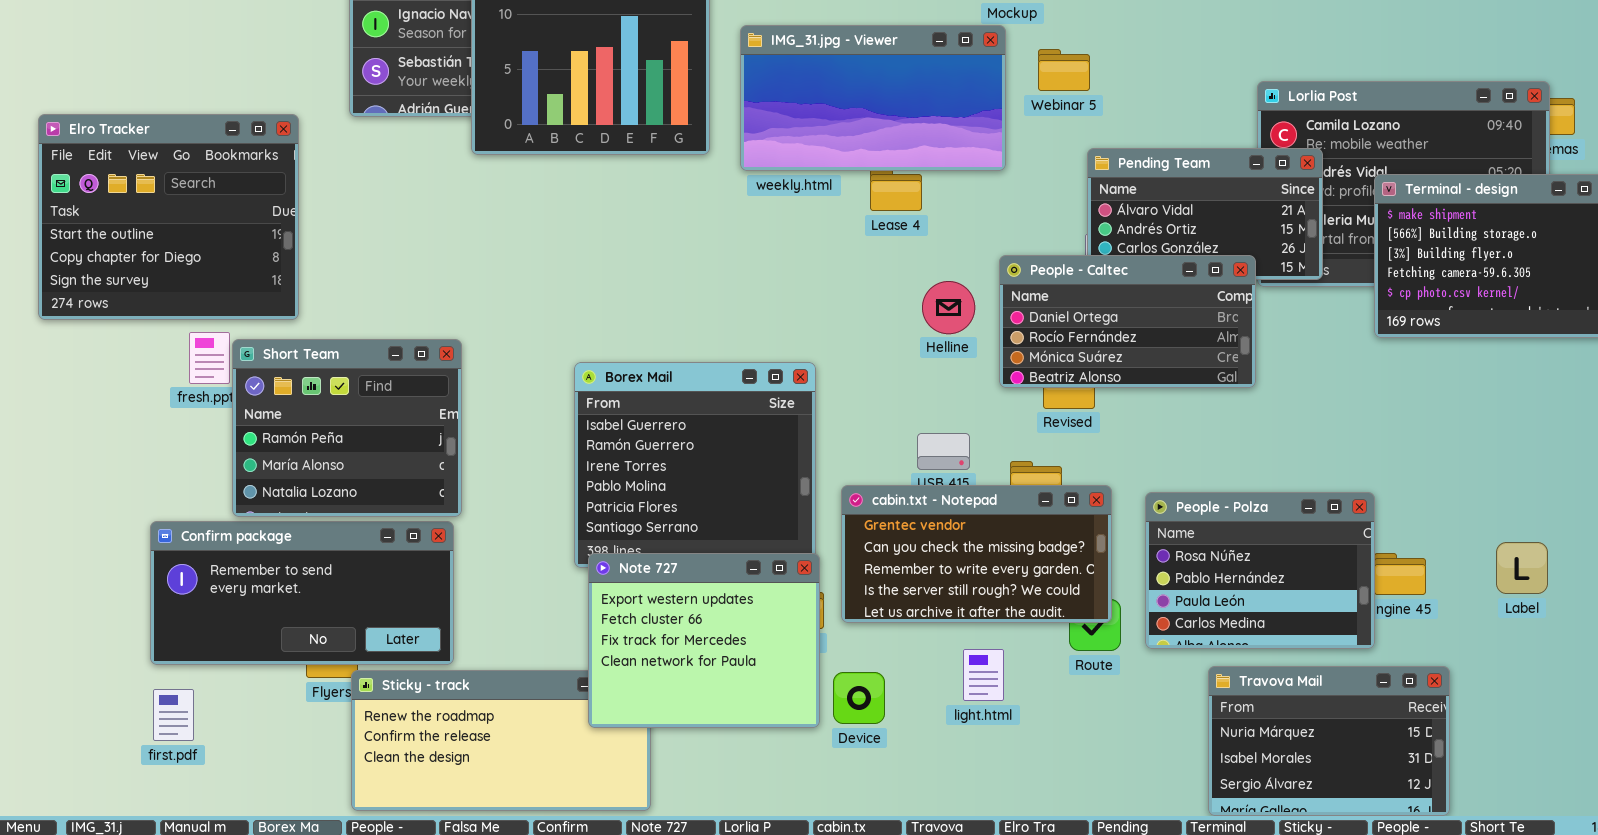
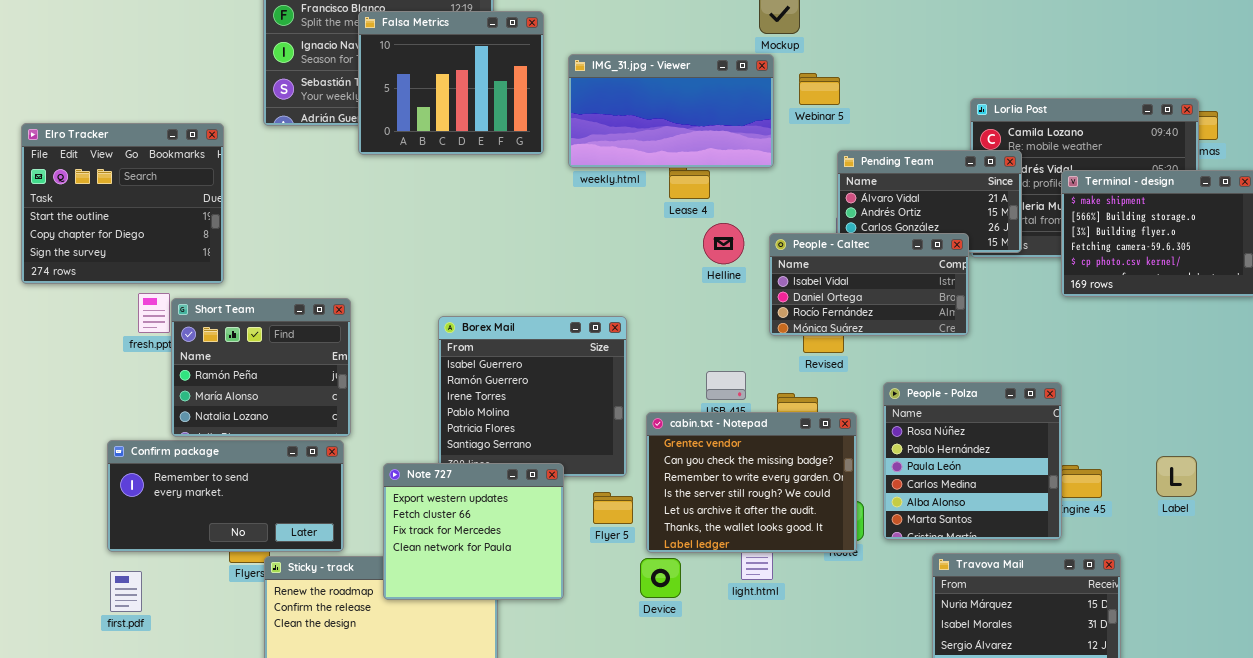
People - Caltec: [999,255,1256,388] -> [769,233,969,336], scrolled up 1 row
Helline: [922,281,975,334] -> [703,223,744,264], moved
cabin.txt - Notepad: [841,485,1112,623] -> [646,412,857,553], resized
People - Polza: [1145,492,1375,649] -> [883,382,1062,540], resized
Note 727: [588,553,820,728] -> [383,463,564,600], moved

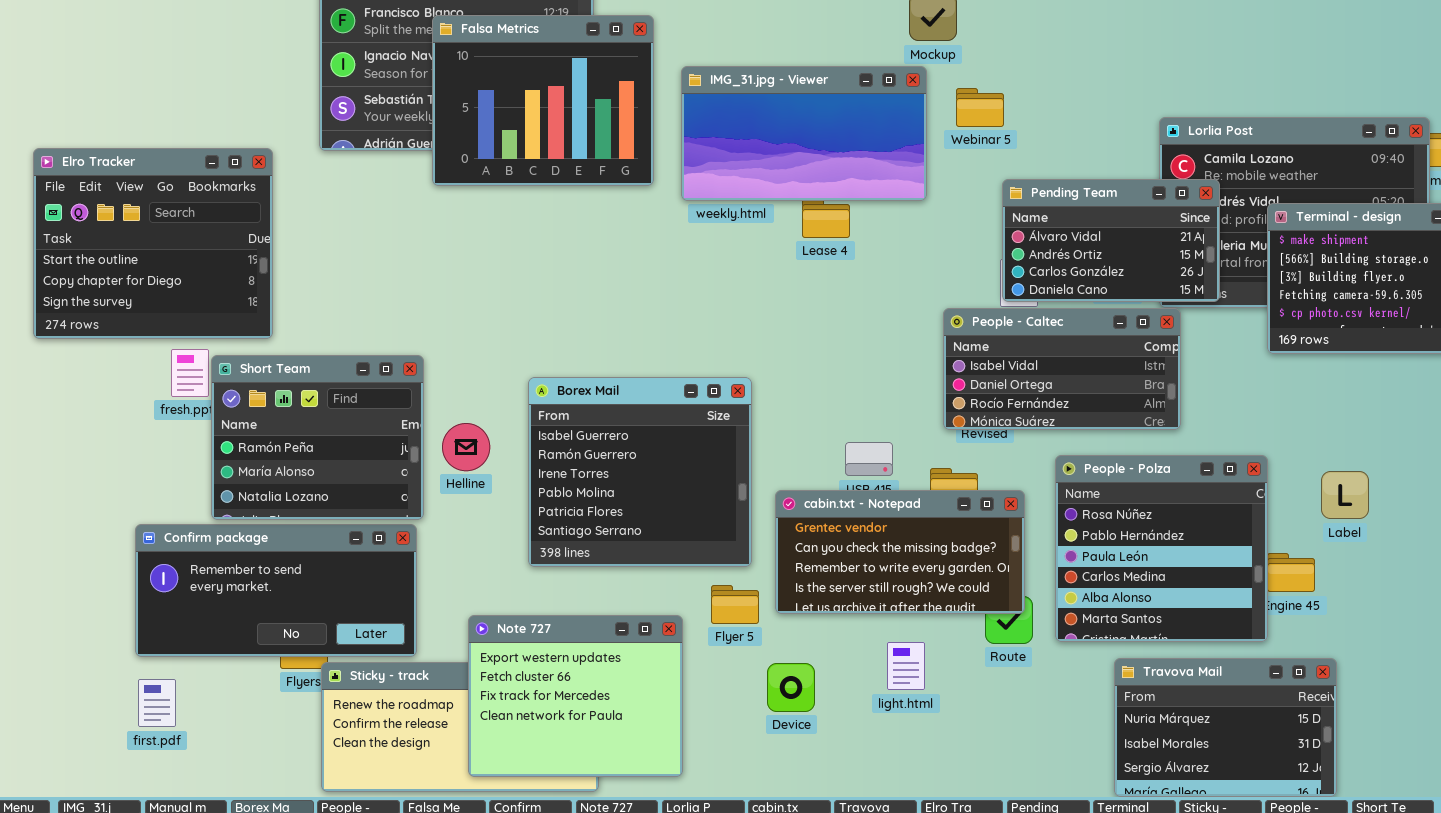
Helline: [703,223,744,264] -> [442,423,490,471], moved
People - Caltec: [769,233,969,336] -> [943,308,1181,430], moved
cabin.txt - Notepad: [646,412,857,553] -> [775,490,1025,614], resized
Label: [1156,456,1197,497] -> [1321,471,1369,519], moved
Note 727: [383,463,564,600] -> [468,615,683,777], moved

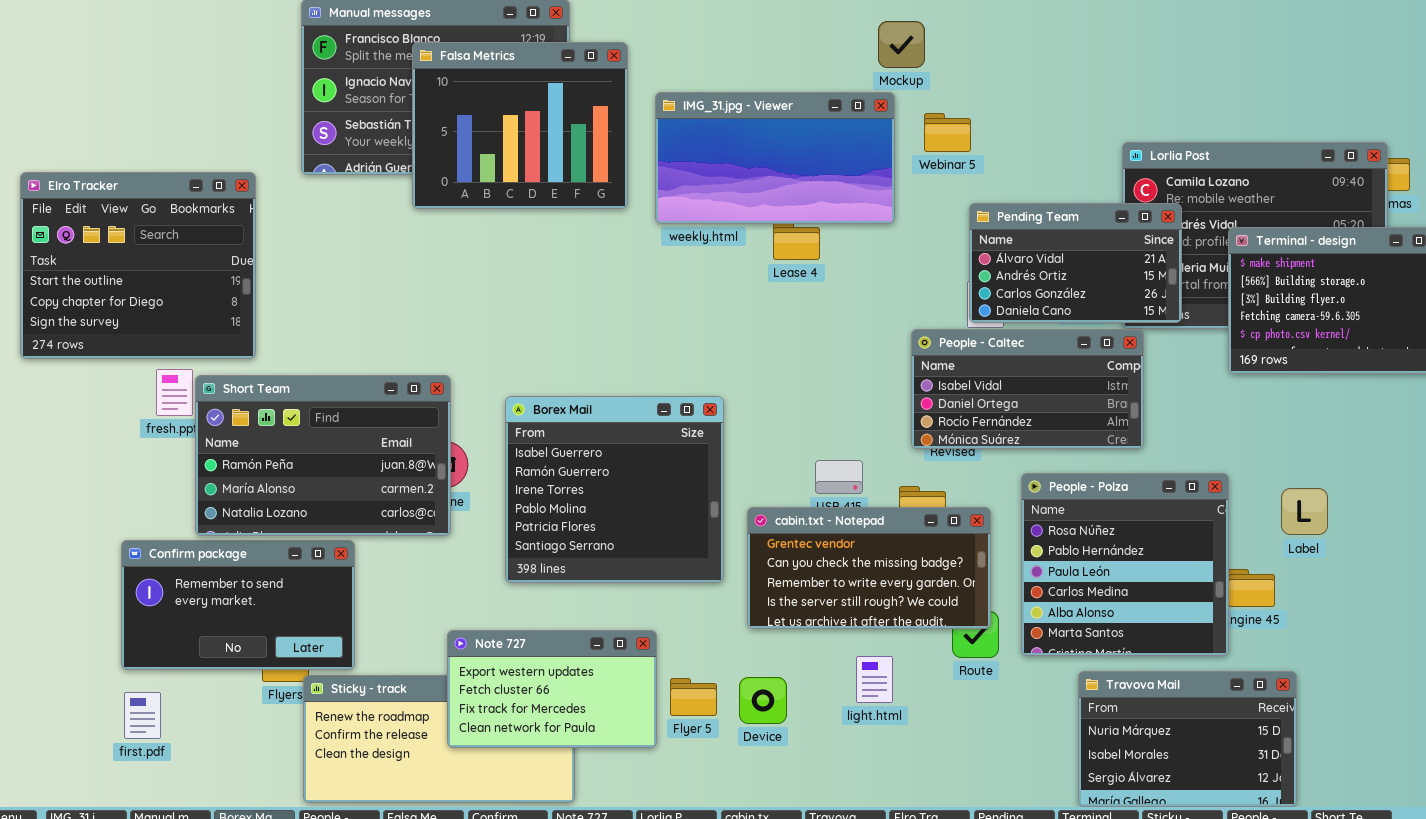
Short Team: [211,355,424,520] -> [195,375,451,536], resized
Confirm package: [135,524,417,657] -> [121,540,355,670], resized
Flyer 5: [711,585,759,624] -> [670,678,717,716], moved
Note 727: [468,615,683,777] -> [447,630,657,748], resized

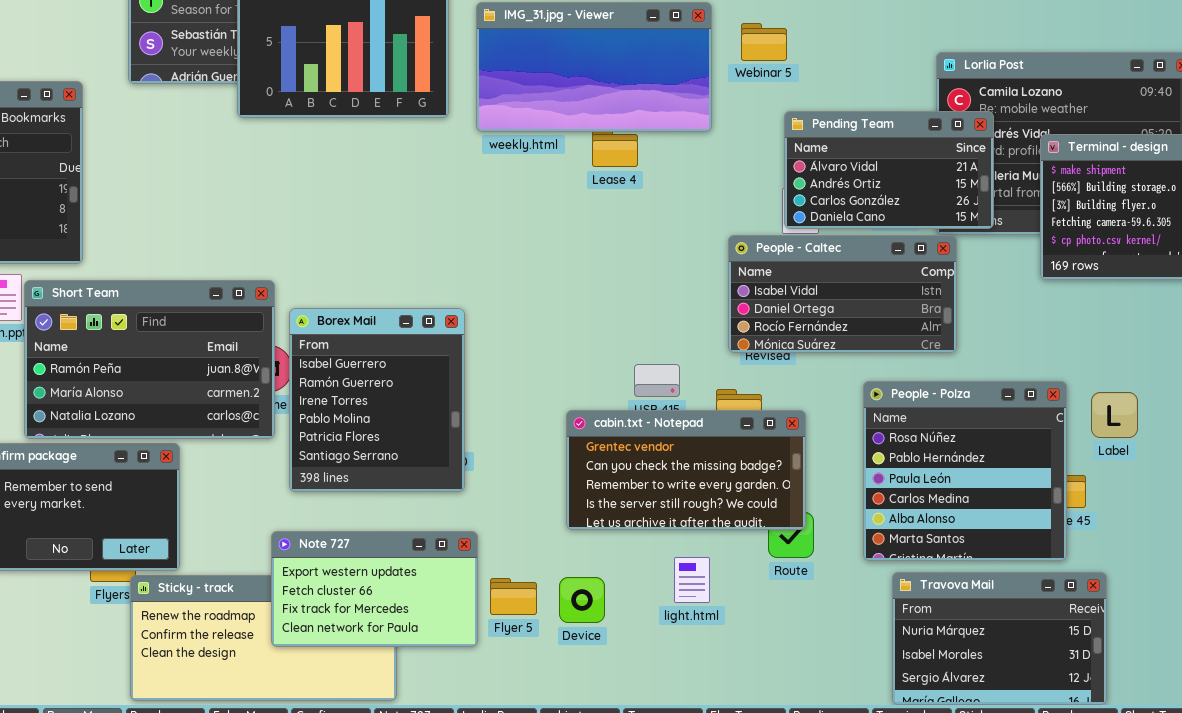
Borex Mail: [505,396,724,583] -> [289,308,465,492], moved, resized
People - Polza: [1021,473,1229,656] -> [863,381,1067,561], moved

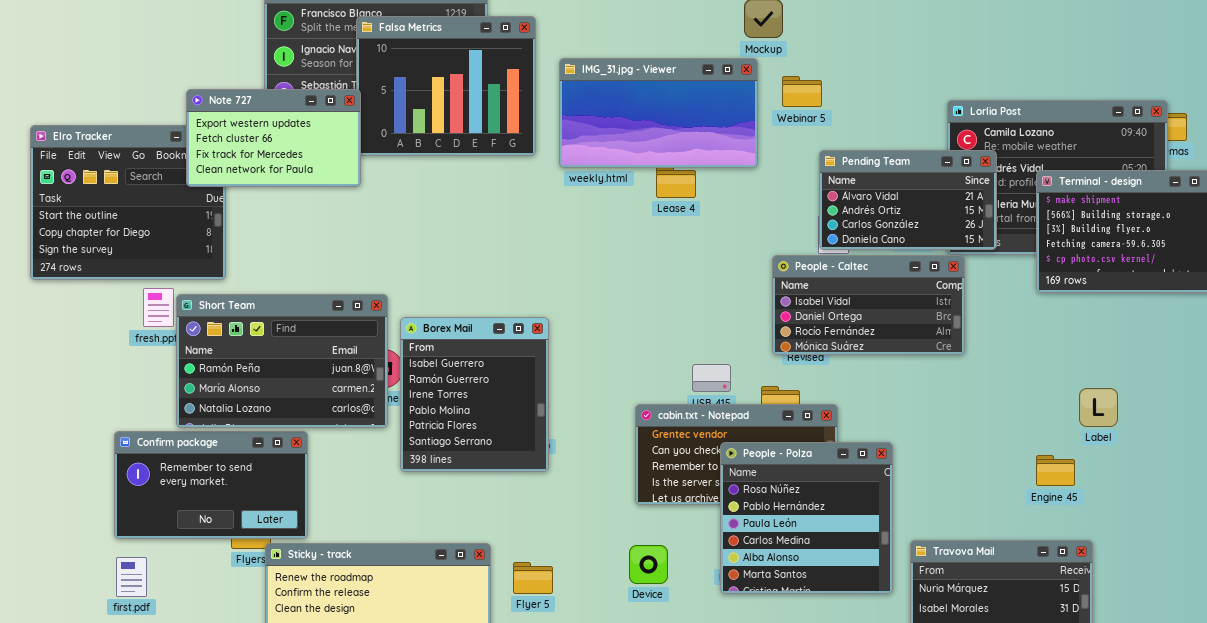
People - Polza: [863,381,1067,561] -> [720,442,893,594], moved
Note 727: [271,531,478,647] -> [186,89,361,187], moved
Flyer 5: [490,578,537,615] -> [513,562,553,594], moved

